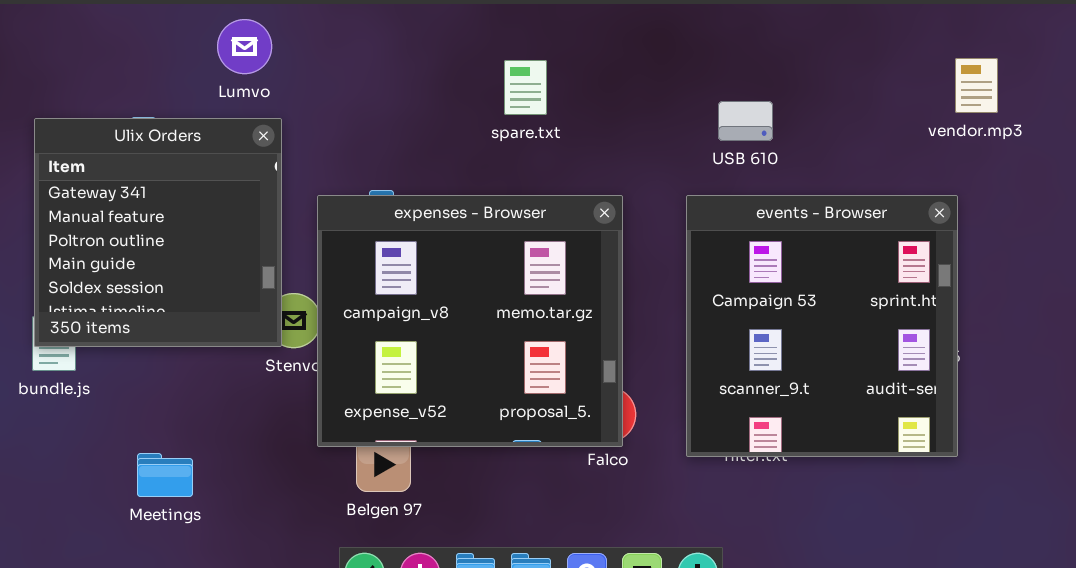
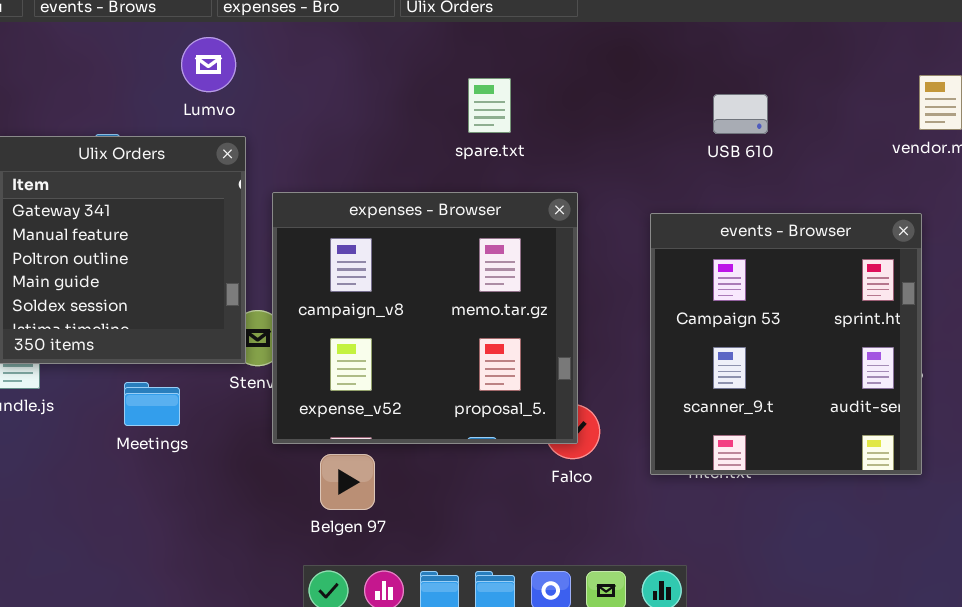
USB 610: [718,101,773,141] -> [713,94,768,134], moved
expenses - Browser: [317,195,623,447] -> [272,192,578,444], moved
Meetings: [137,453,193,497] -> [124,382,180,426], moved

